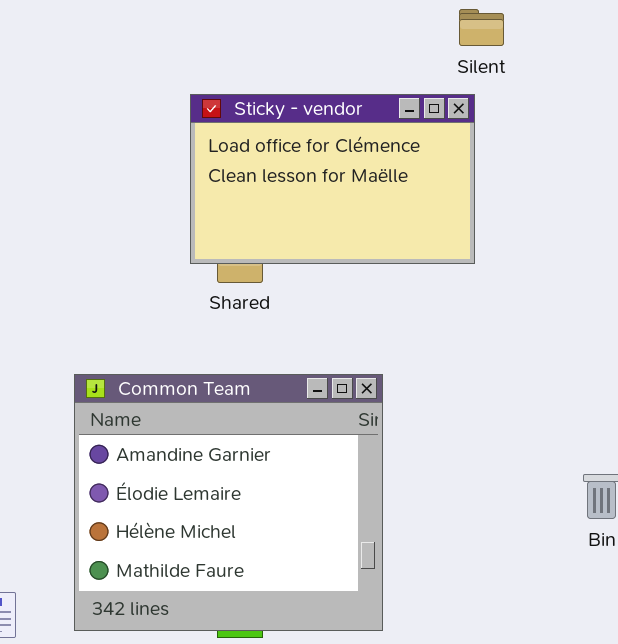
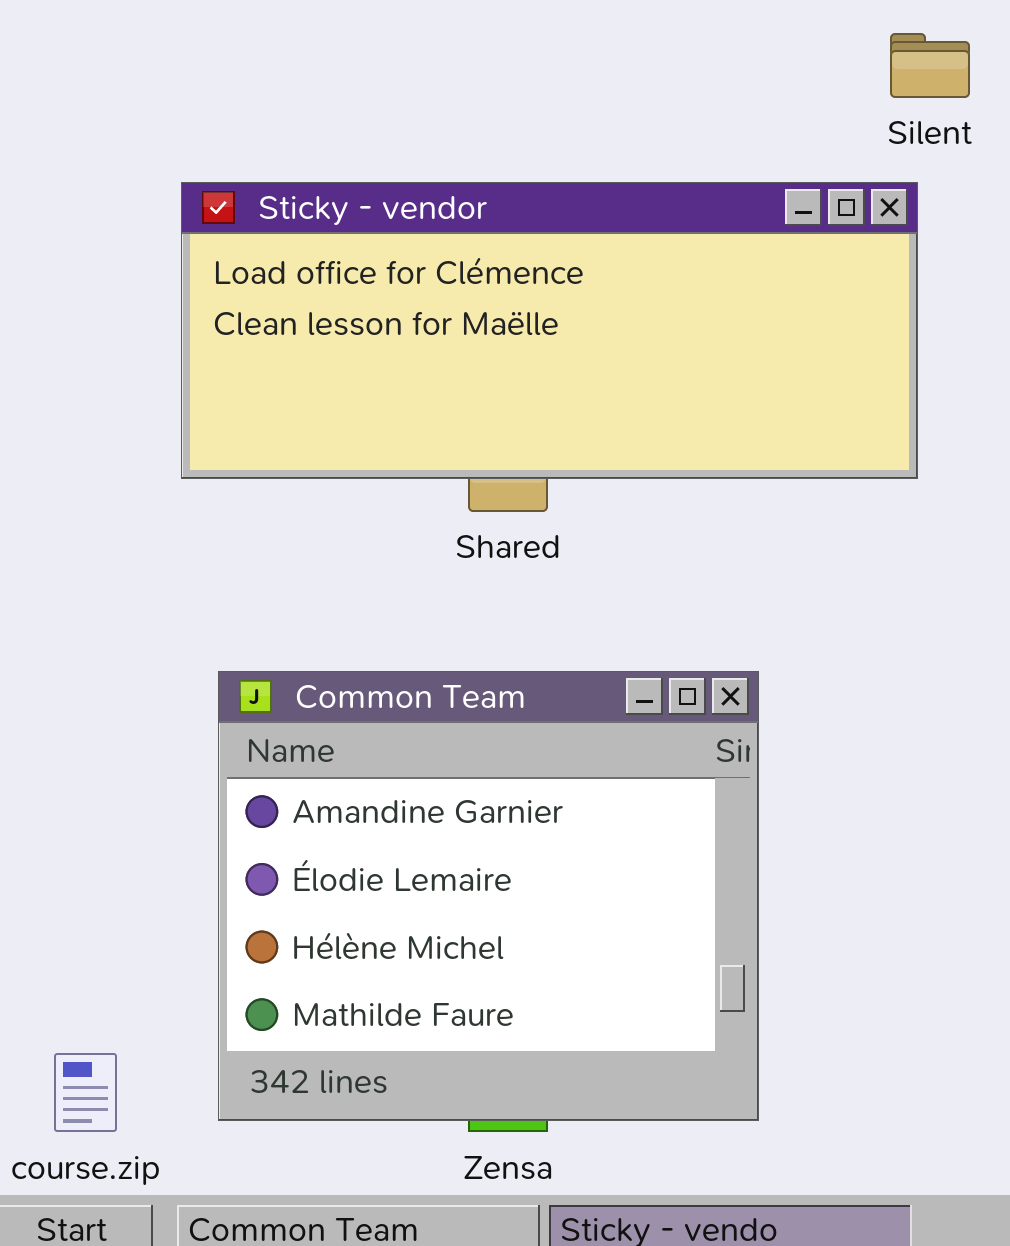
Sticky - vendor: [190,94,475,264] -> [181,182,918,479], resized

